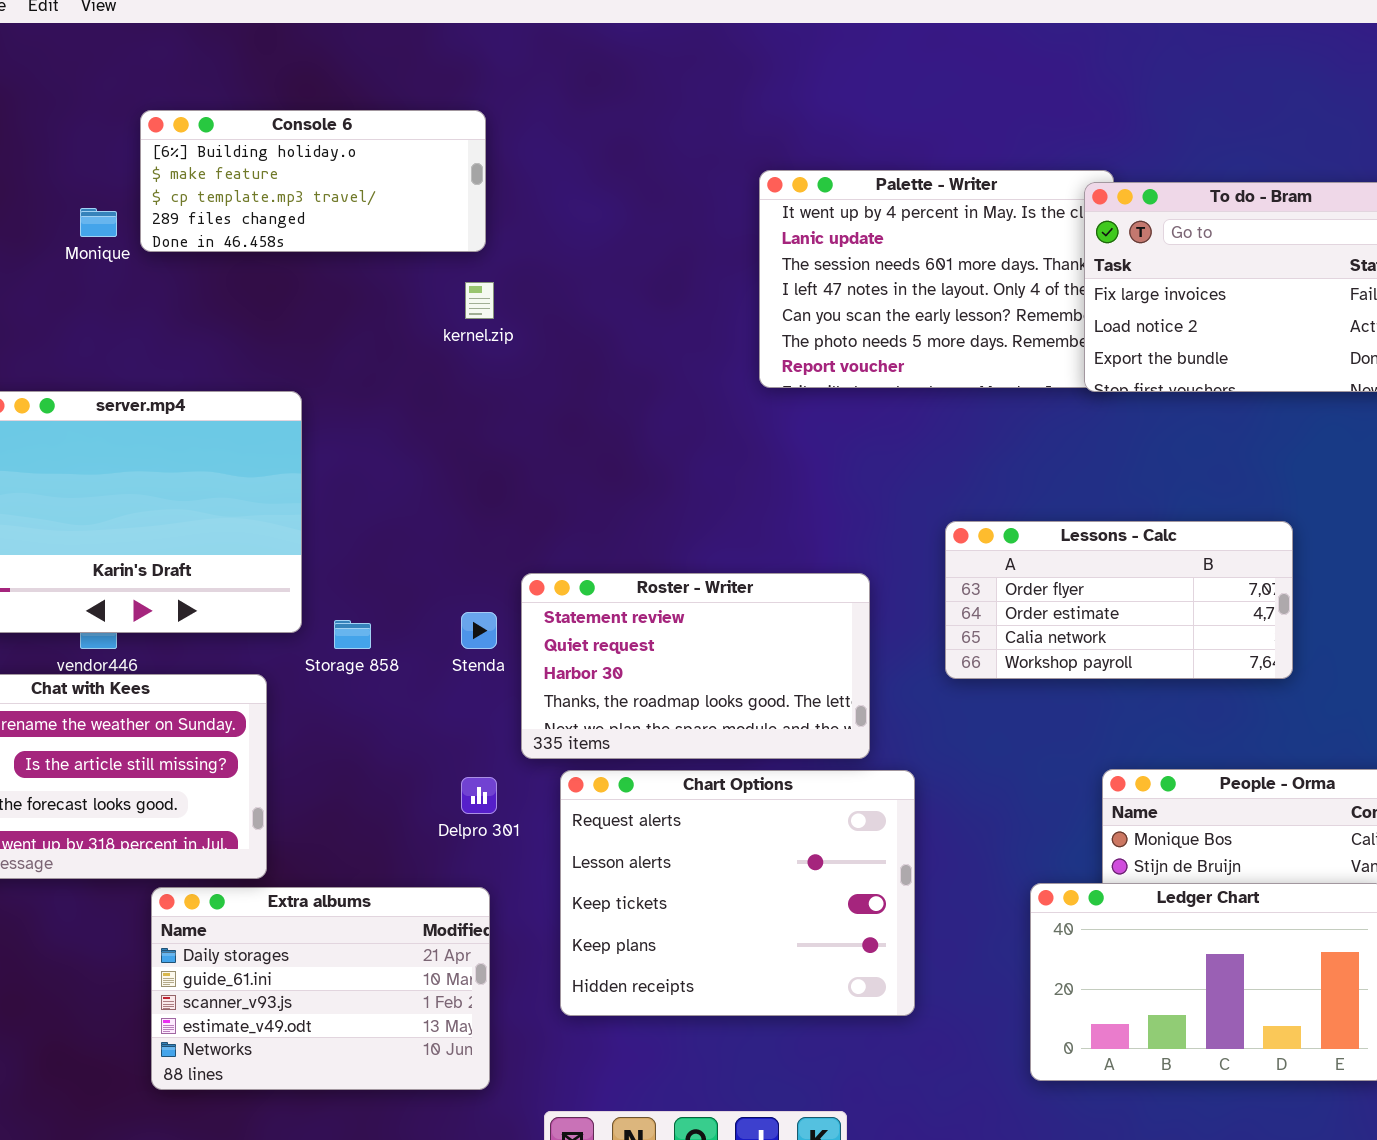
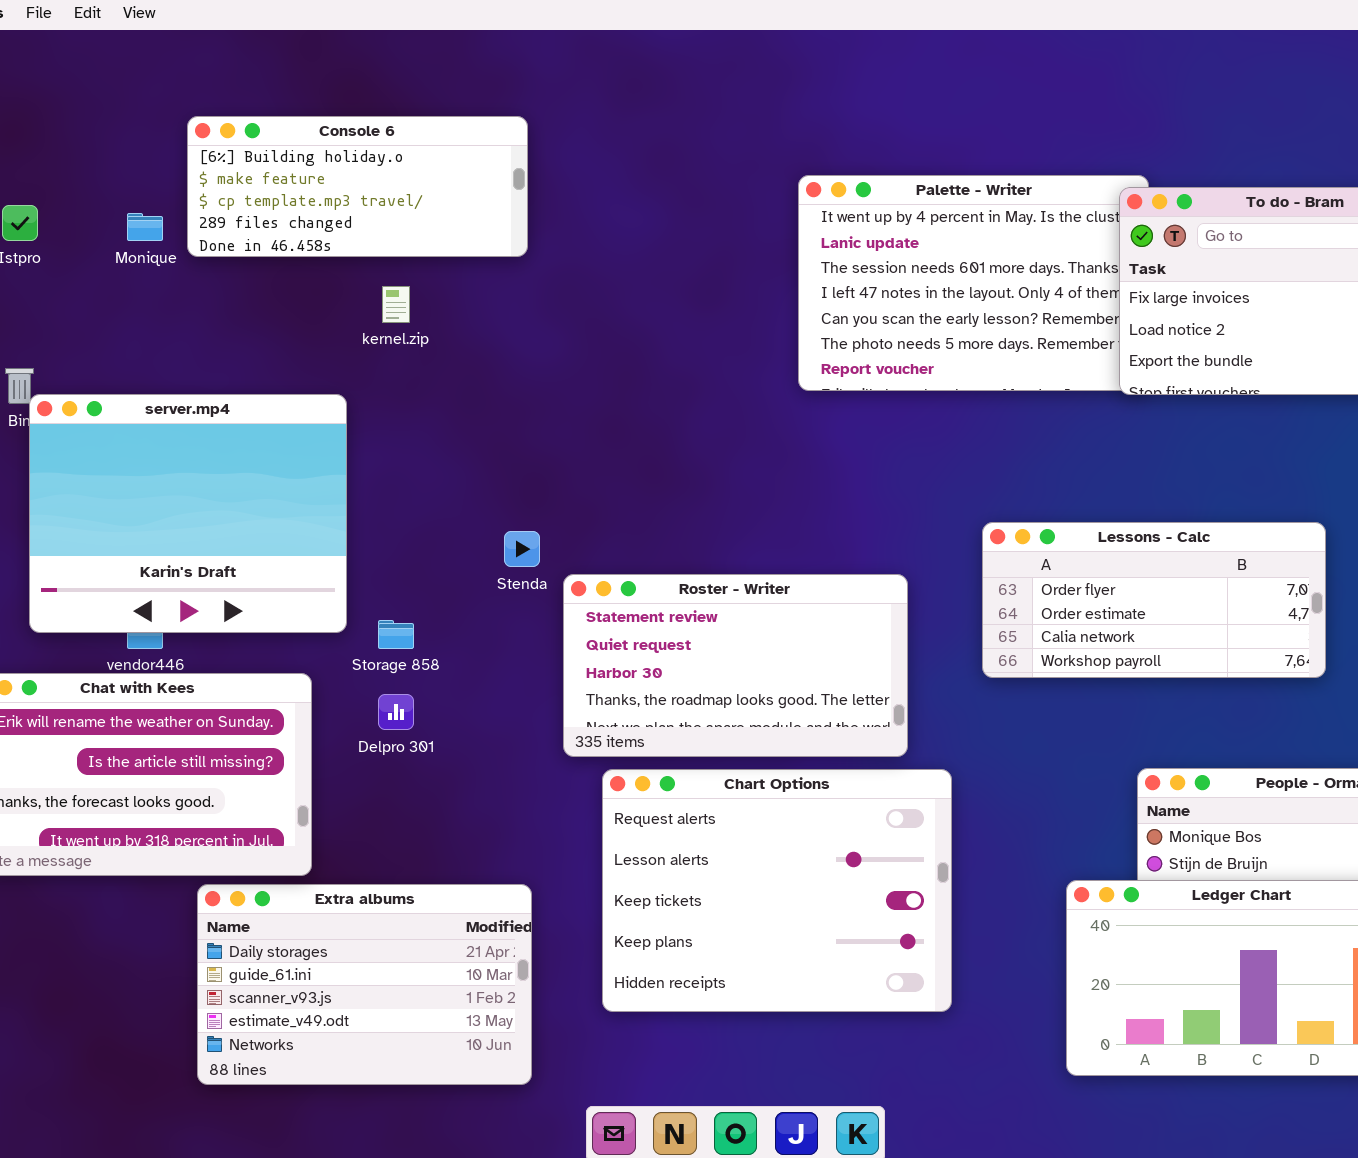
kernel.zip: [465,282,494,319] -> [382,286,410,323], moved
Stenda: [461,612,497,649] -> [504,531,540,567], moved
Delpro 301: [461,777,497,814] -> [378,694,414,730], moved

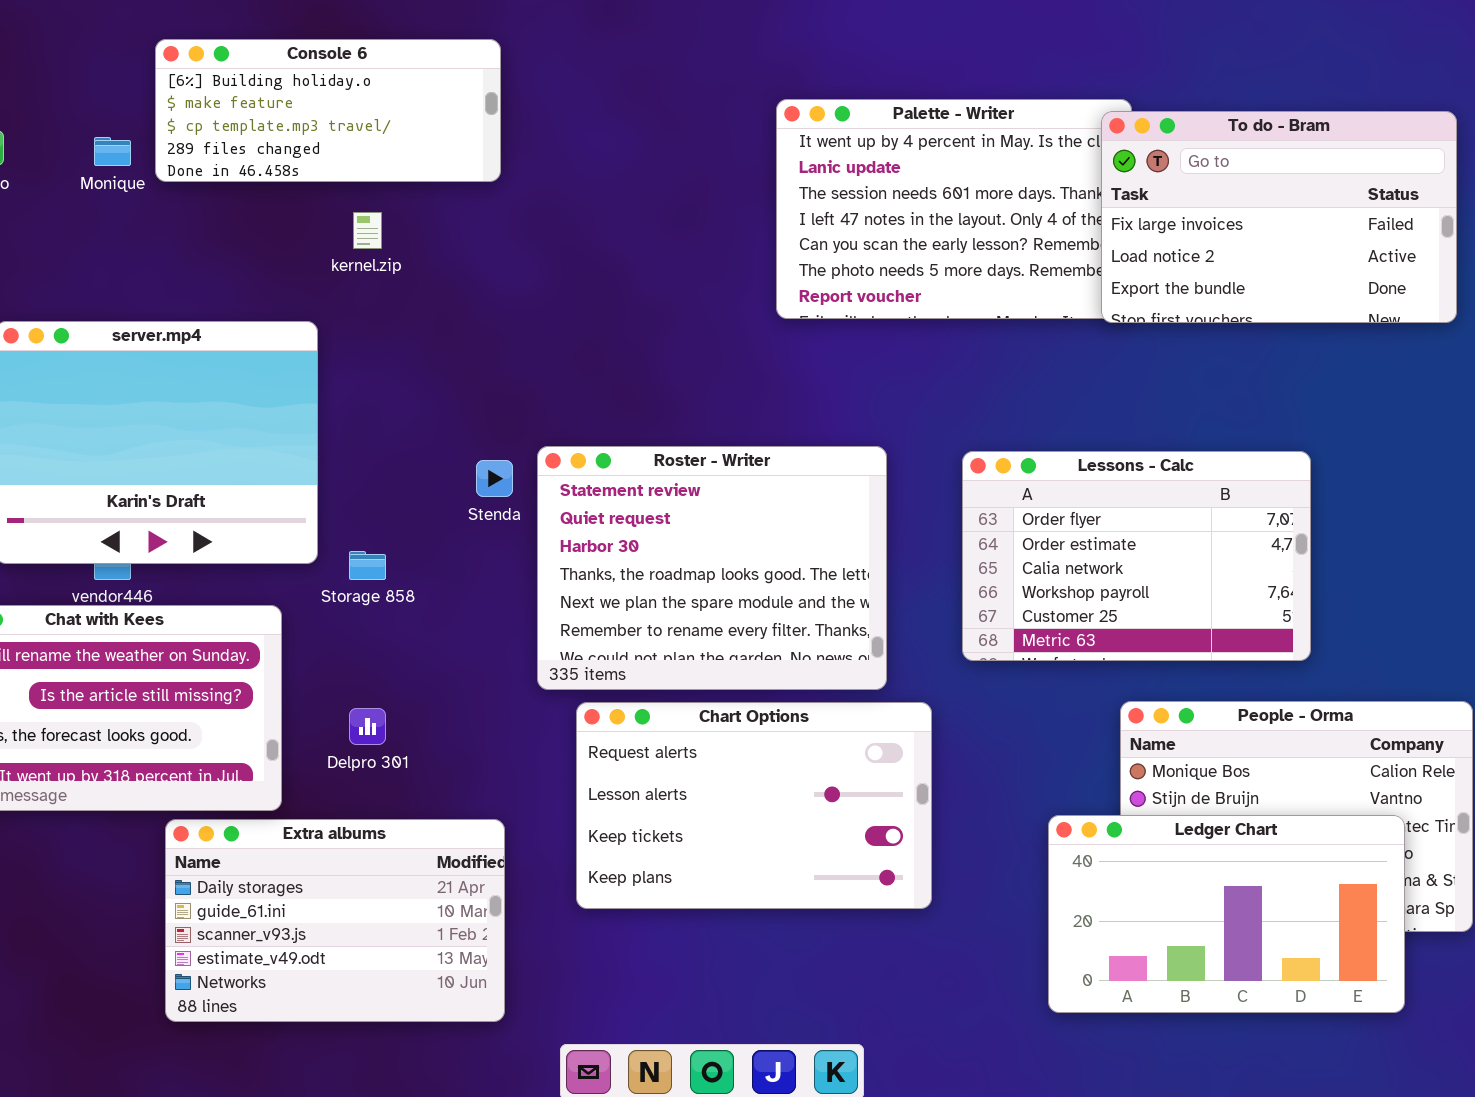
Lessons - Calc: [982,522,1326,678] -> [962,451,1311,661], resized
Roster - Writer: [563,574,908,757] -> [537,446,887,690], resized
Delpro 301: [378,694,414,730] -> [349,708,386,745], moved
Chart Options: [602,769,952,1012] -> [576,702,932,909], resized

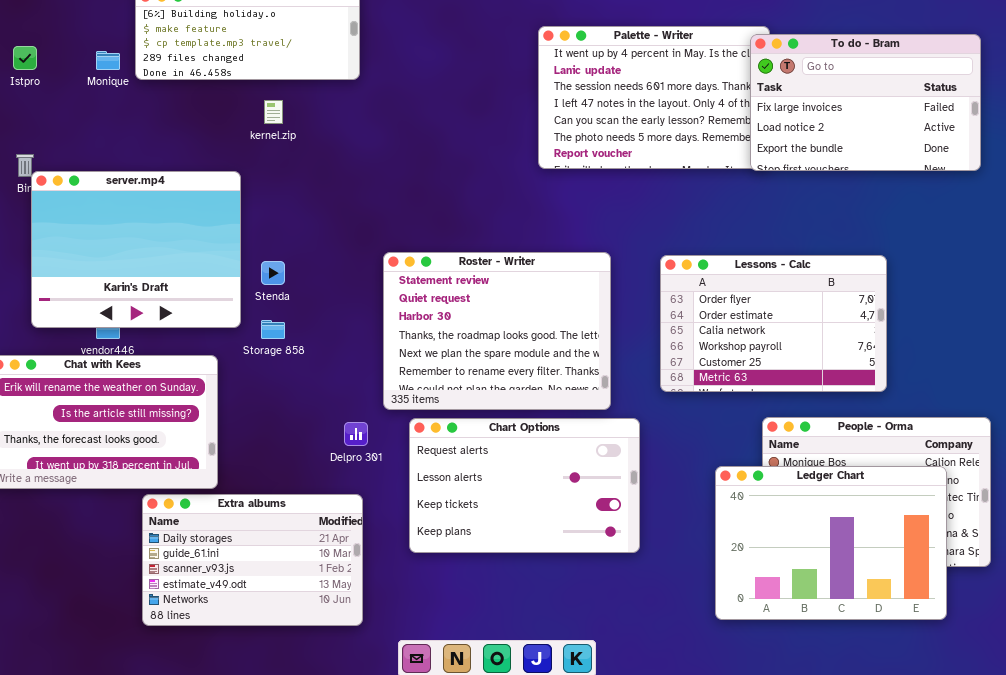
Stenda: [476,460,513,497] -> [261,261,285,285], moved
Delpro 301: [349,708,386,745] -> [344,422,368,446], moved
Ledger Chart: [1048,815,1405,1013] -> [715,466,947,620], resized

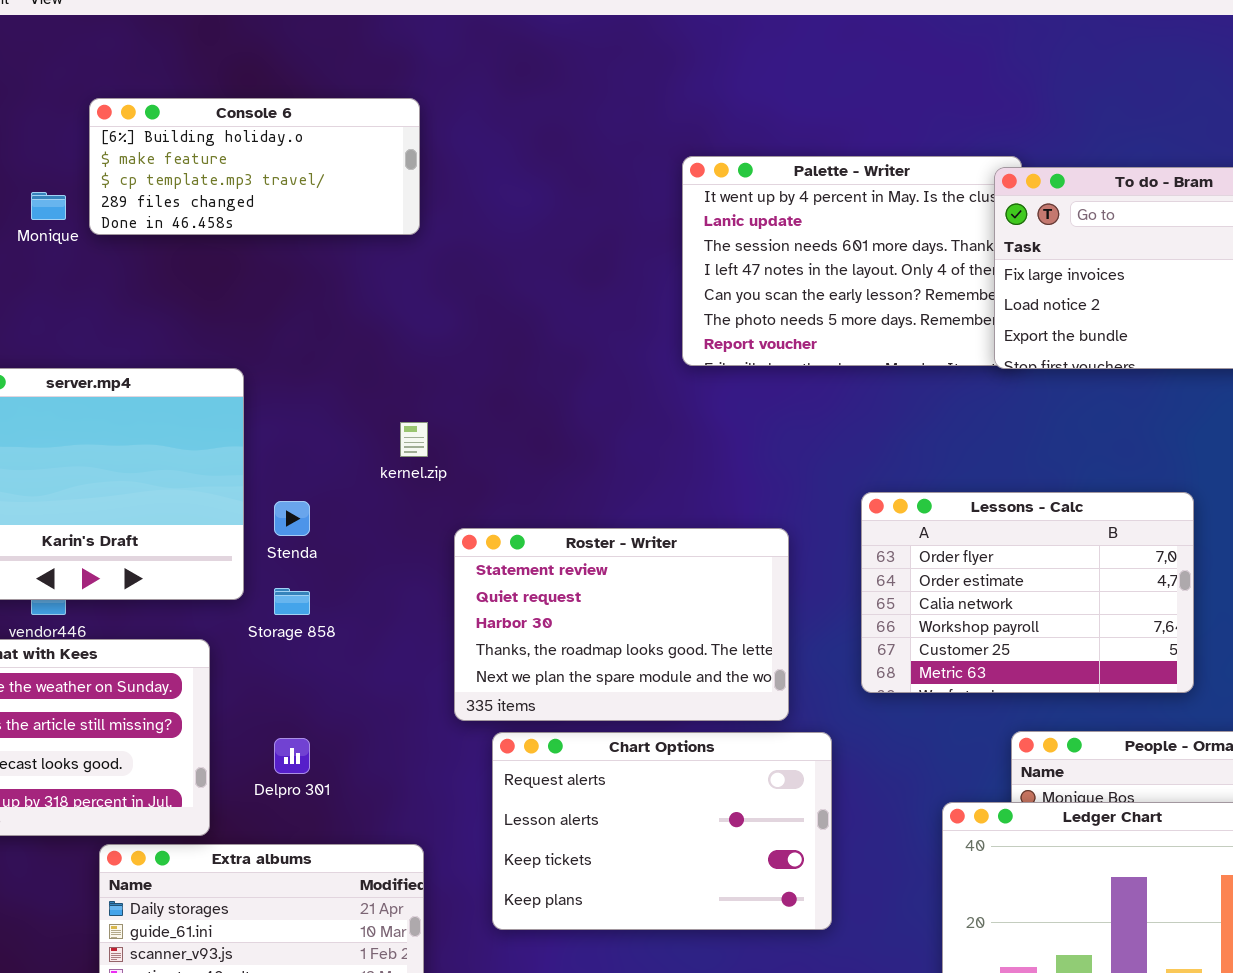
kernel.zip: [264,100,283,124] -> [400,422,428,457], moved
Roster - Writer: [383,252,611,410] -> [454,528,789,721], resized
Delpro 301: [344,422,368,446] -> [274,738,310,774], moved

